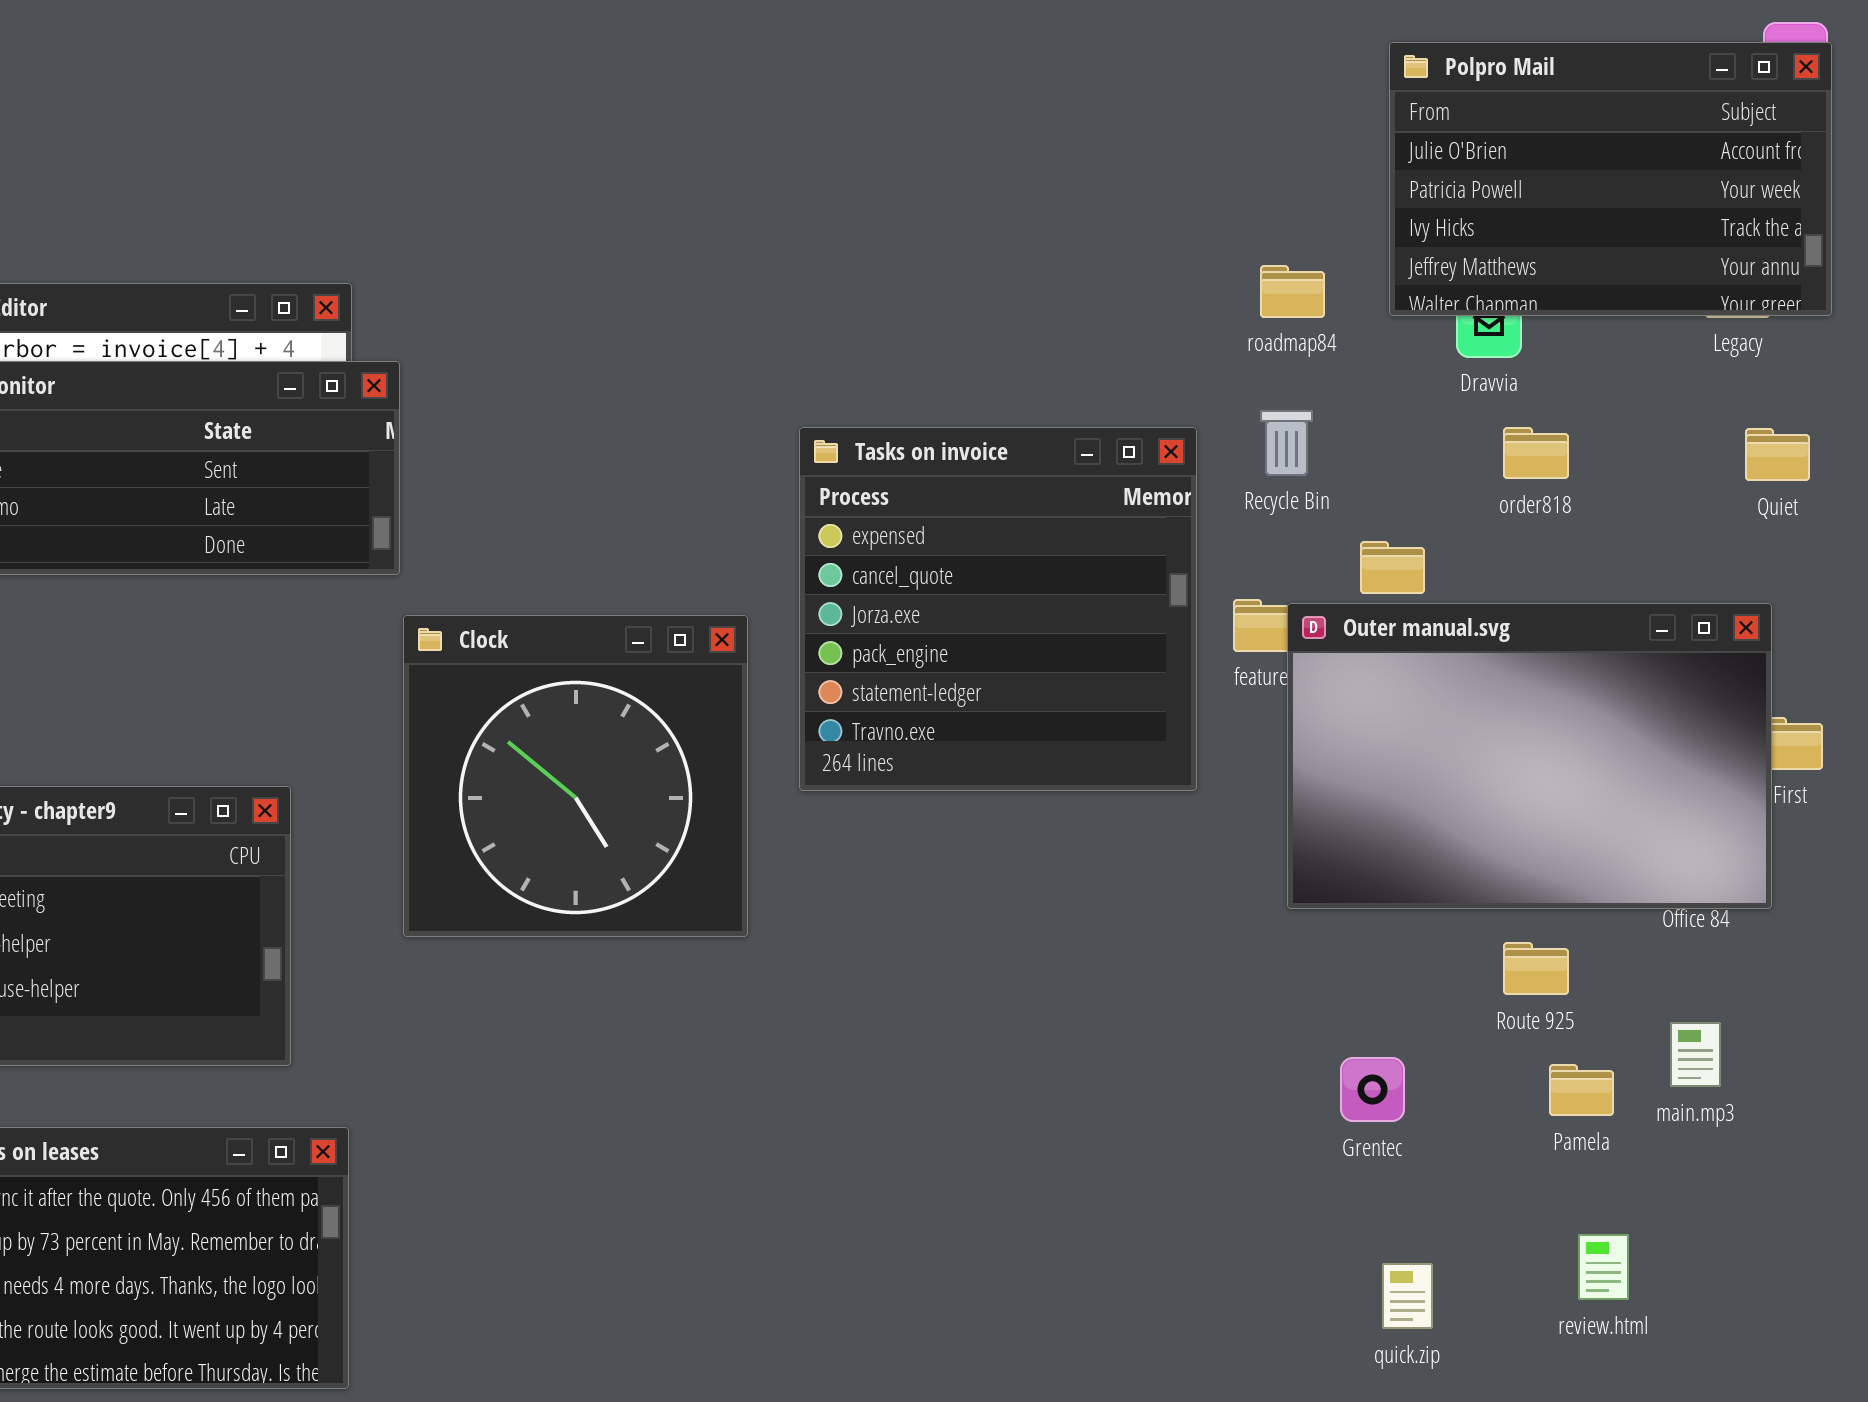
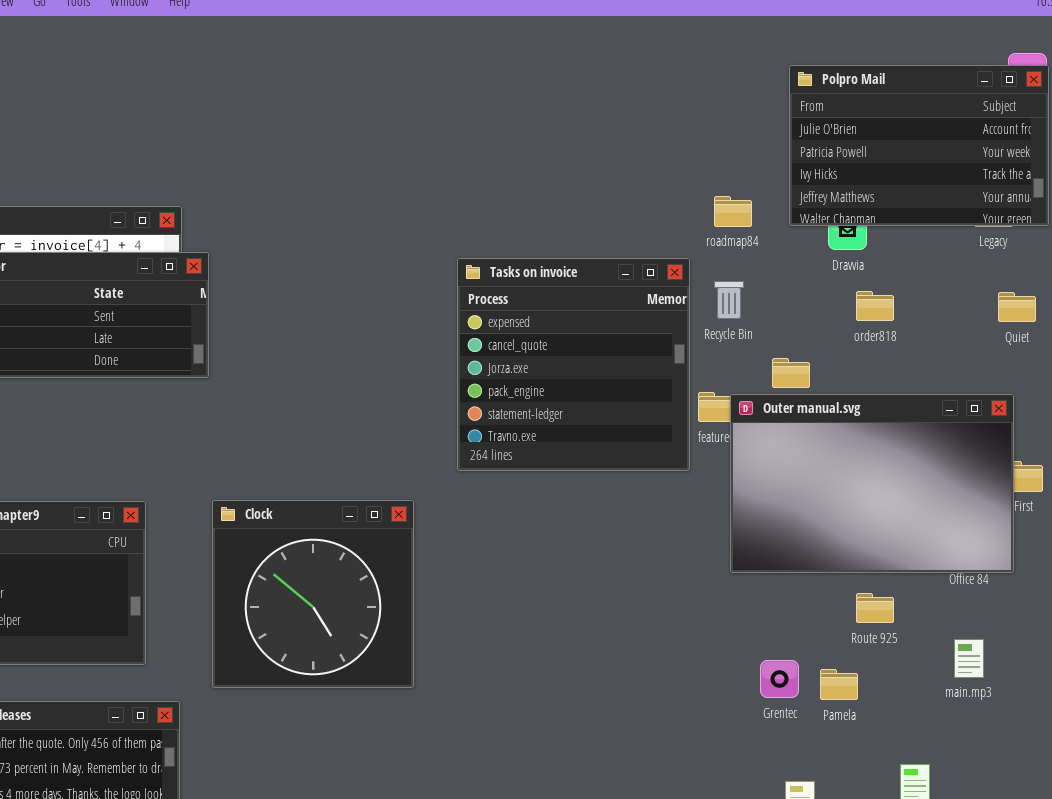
Tasks on invoice: [799,427,1197,791] -> [457,258,690,471], moved
Clock: [403,615,748,937] -> [212,500,414,688], moved
Pamela: [1549,1064,1614,1116] -> [820,669,858,700], moved

